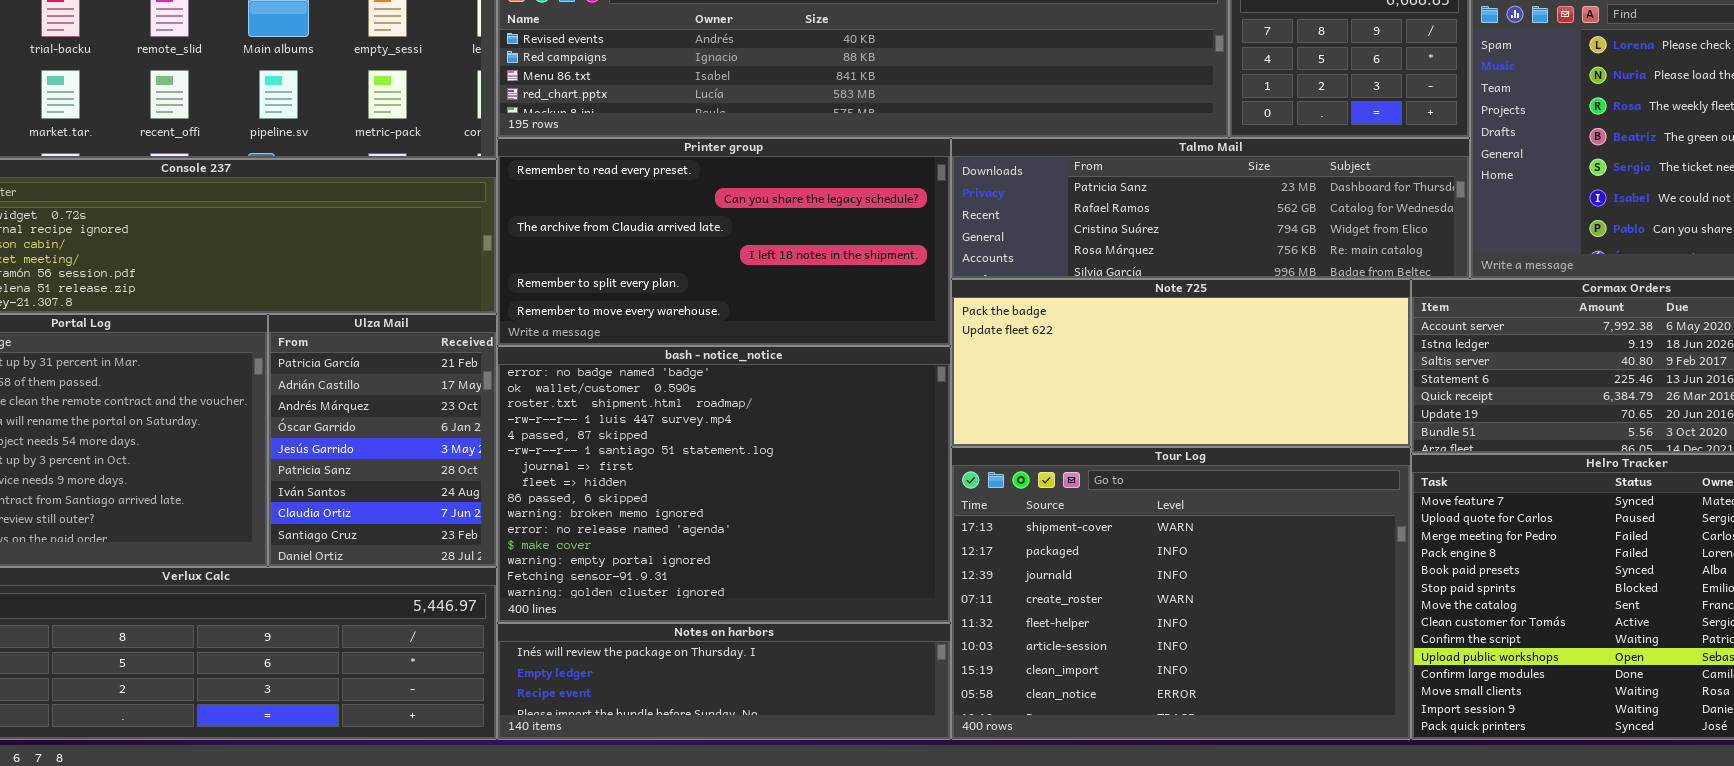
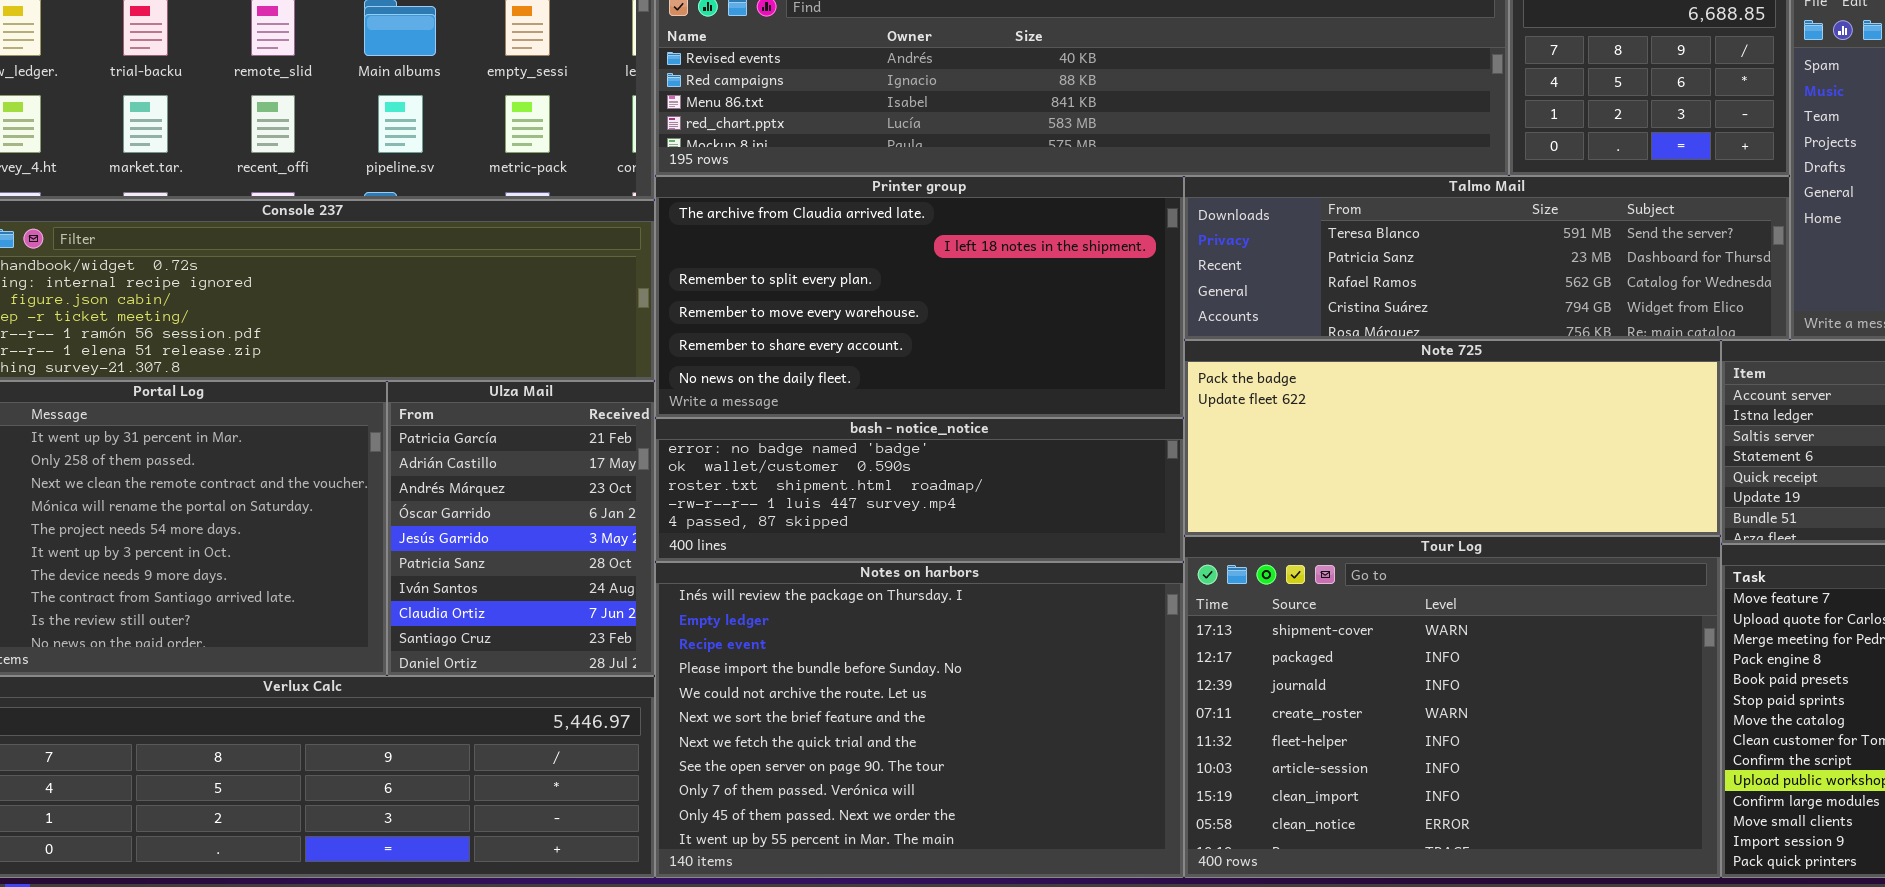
Printer group: [497,138,951,346] -> [655,176,1184,418], scrolled down 2 rows
Talmo Mail: [951,138,1470,279] -> [1184,176,1790,340], scrolled up 1 row
bash - notice_notice: [497,346,951,623] -> [655,418,1184,562], resized
Notes on harbors: [497,623,951,740] -> [655,562,1184,878], resized

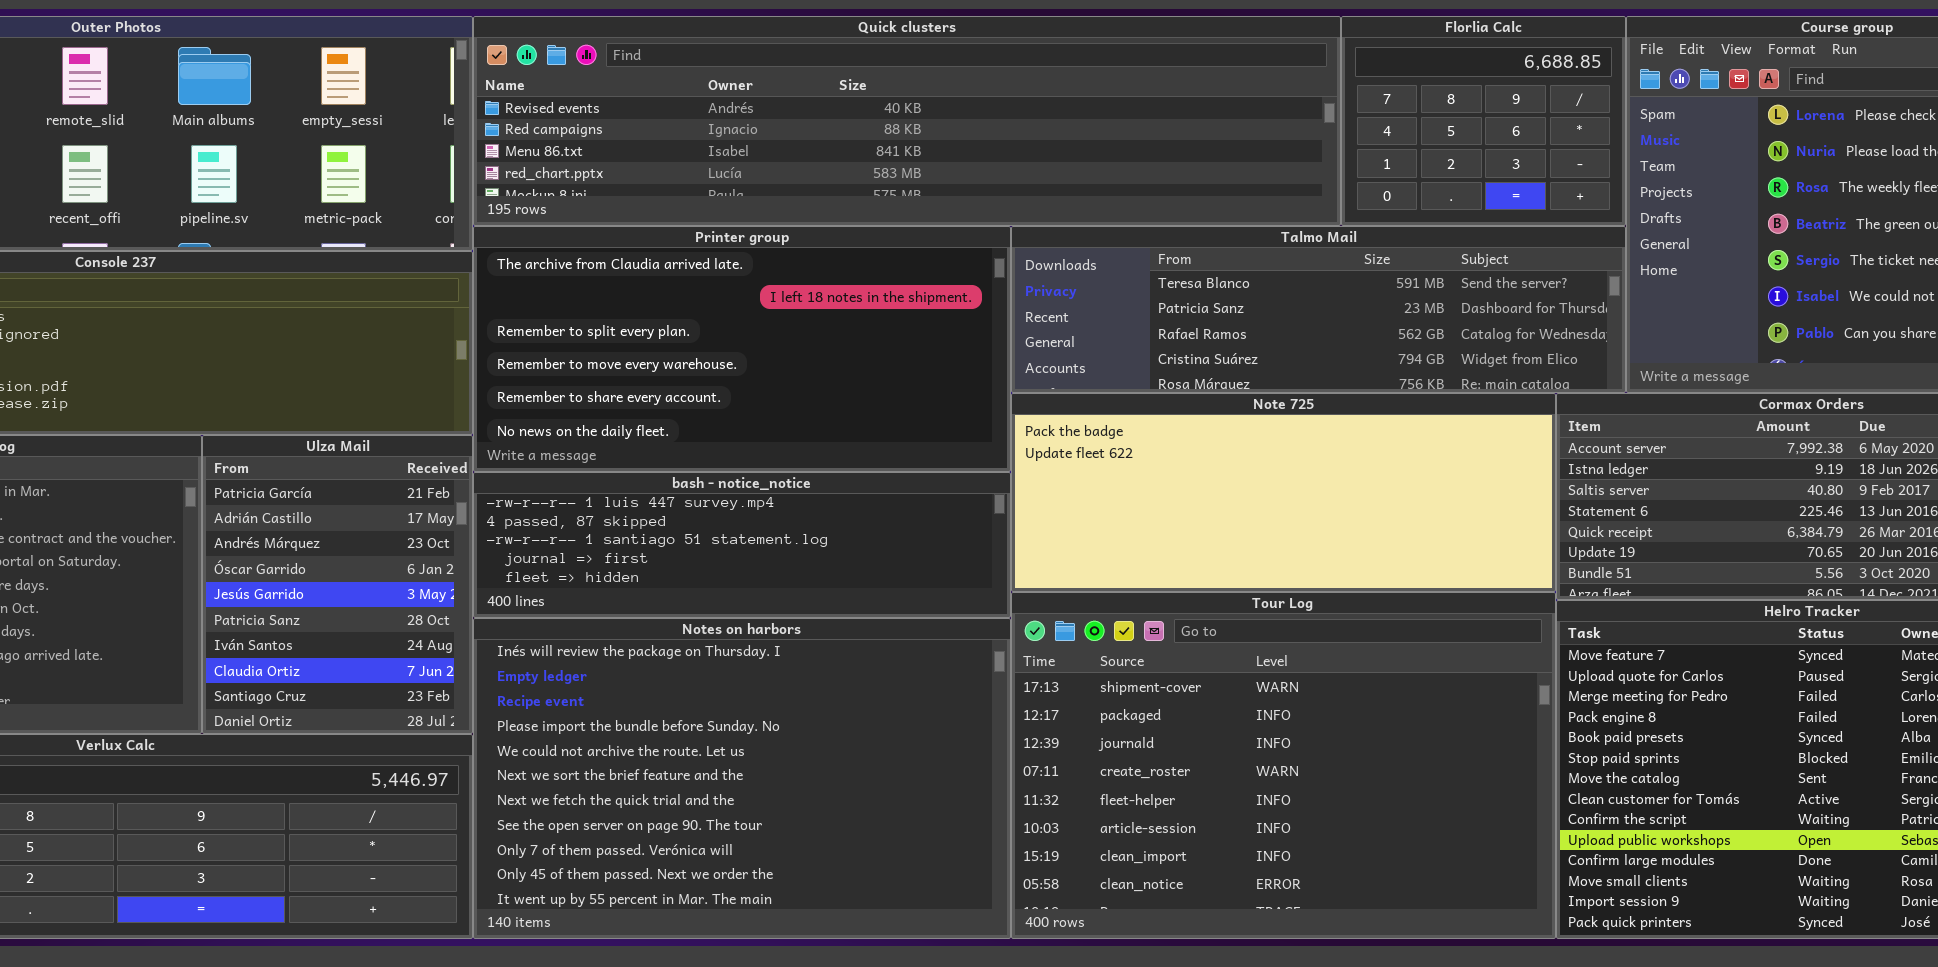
bash - notice_notice: [655,418,1184,562] -> [473,472,1011,618], scrolled down 3 rows

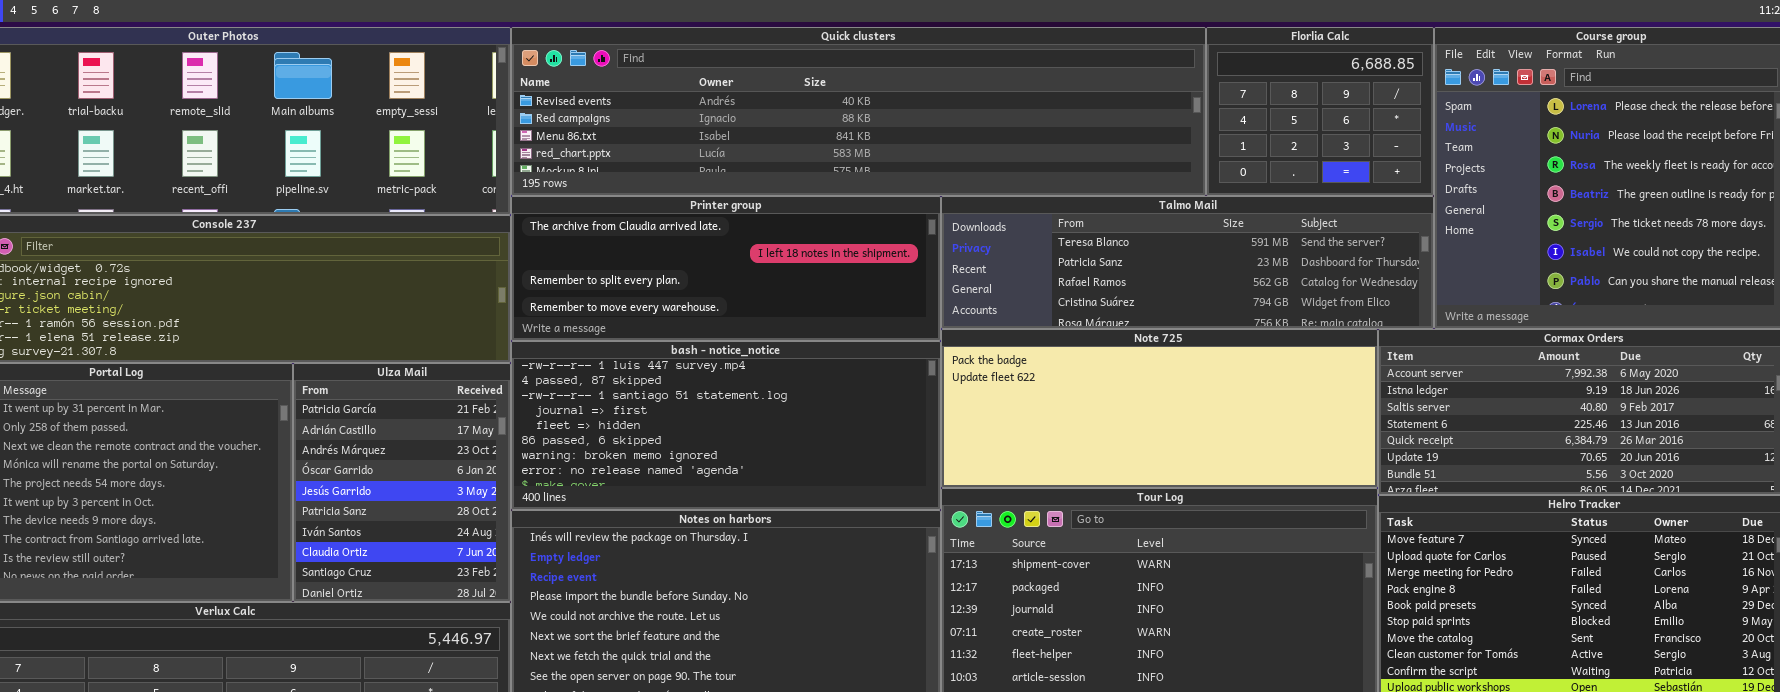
Printer group: [473,226,1011,472] -> [511,196,941,341], resized
bash - notice_notice: [473,472,1011,618] -> [511,341,941,510], resized

